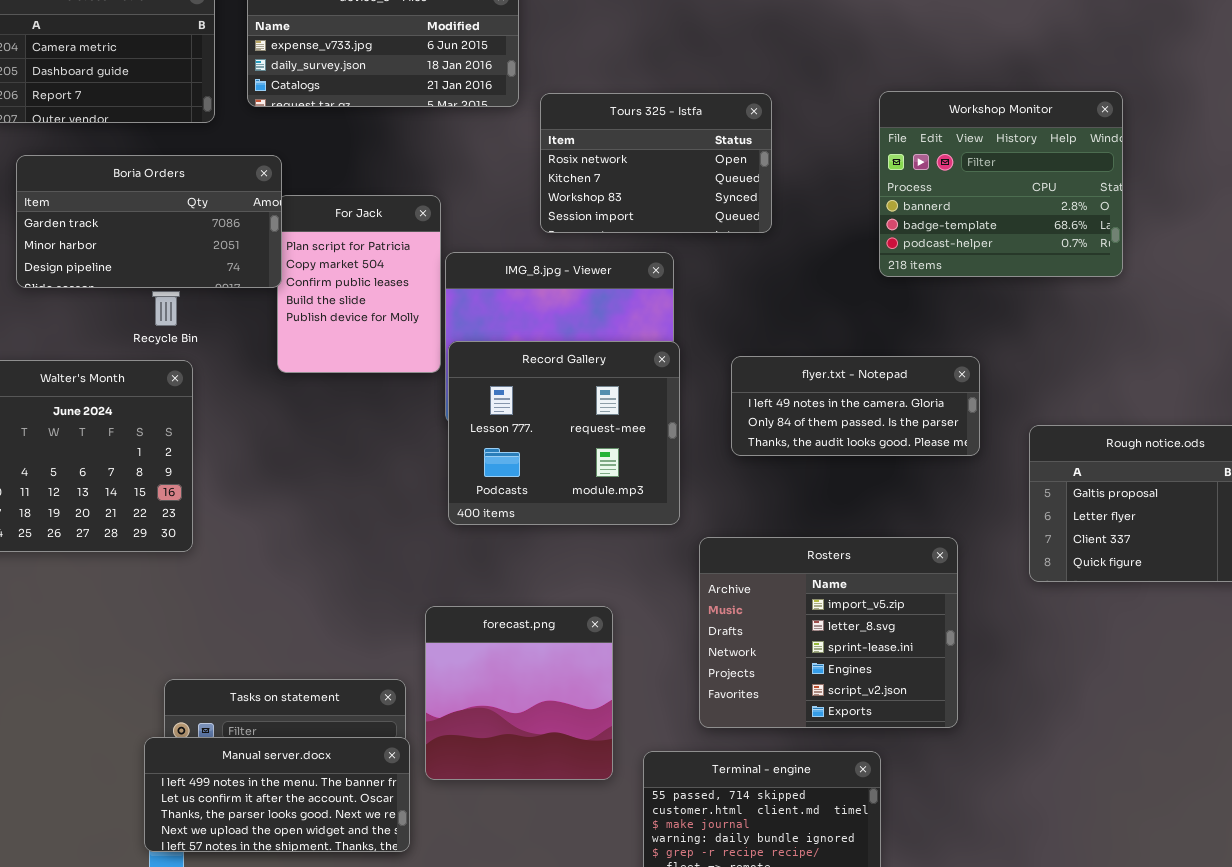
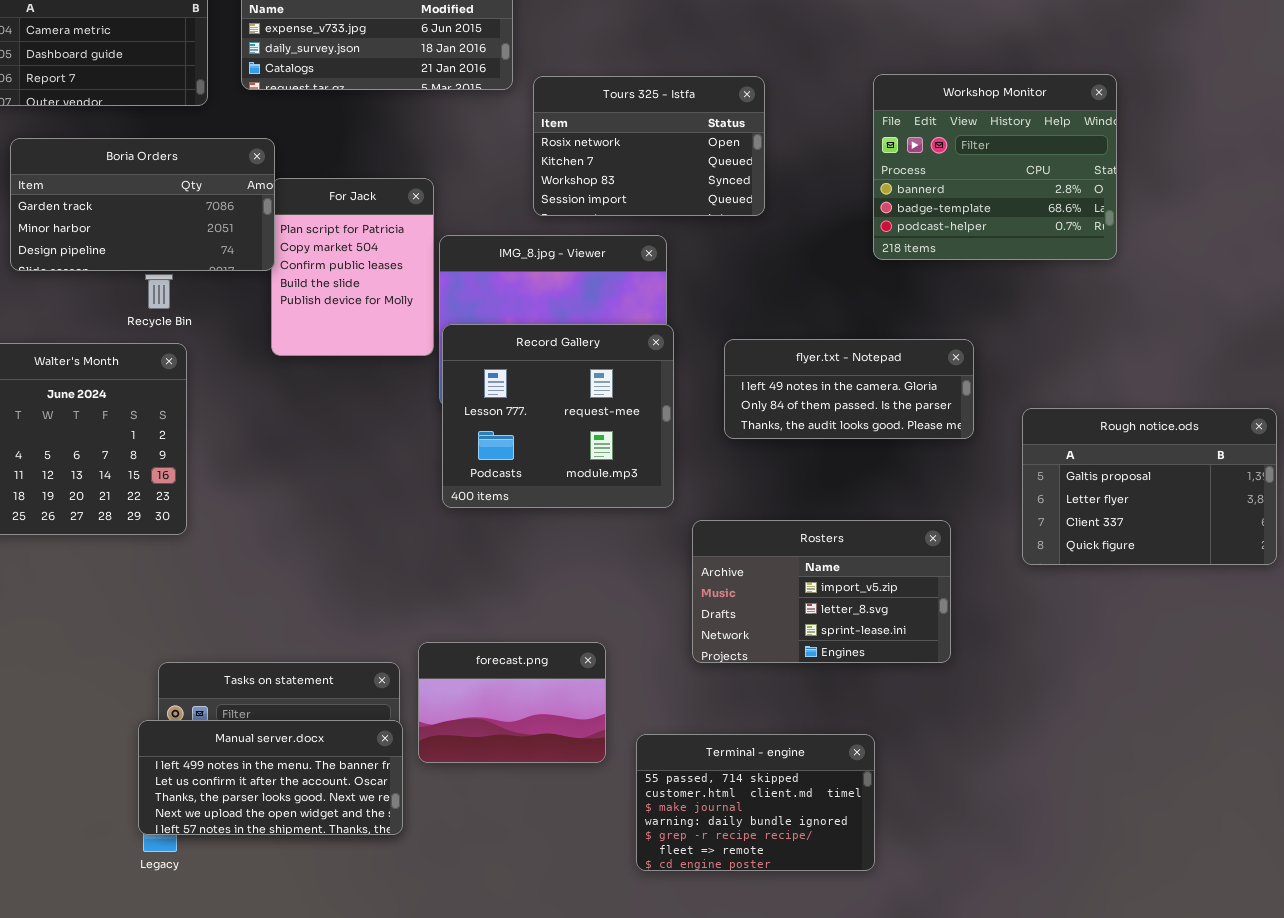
Rosters: [699,537,958,728] -> [692,520,951,663], resized
forecast.png: [425,606,613,780] -> [418,642,606,763], resized

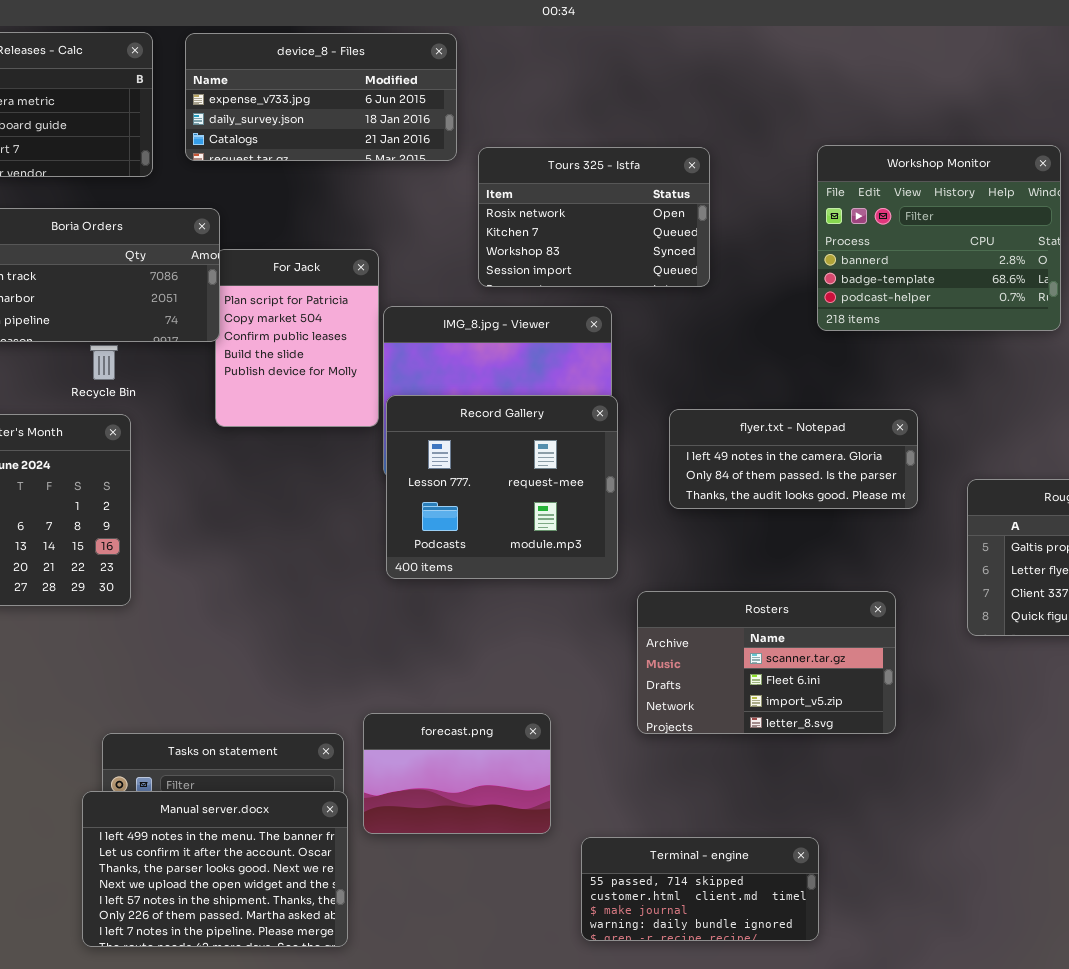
Rosters: [692,520,951,663] -> [637,591,896,734], scrolled up 2 rows
Manual server.docx: [138,720,403,835] -> [82,791,348,947], resized
Terminal - engine: [636,734,875,871] -> [581,837,819,941], resized

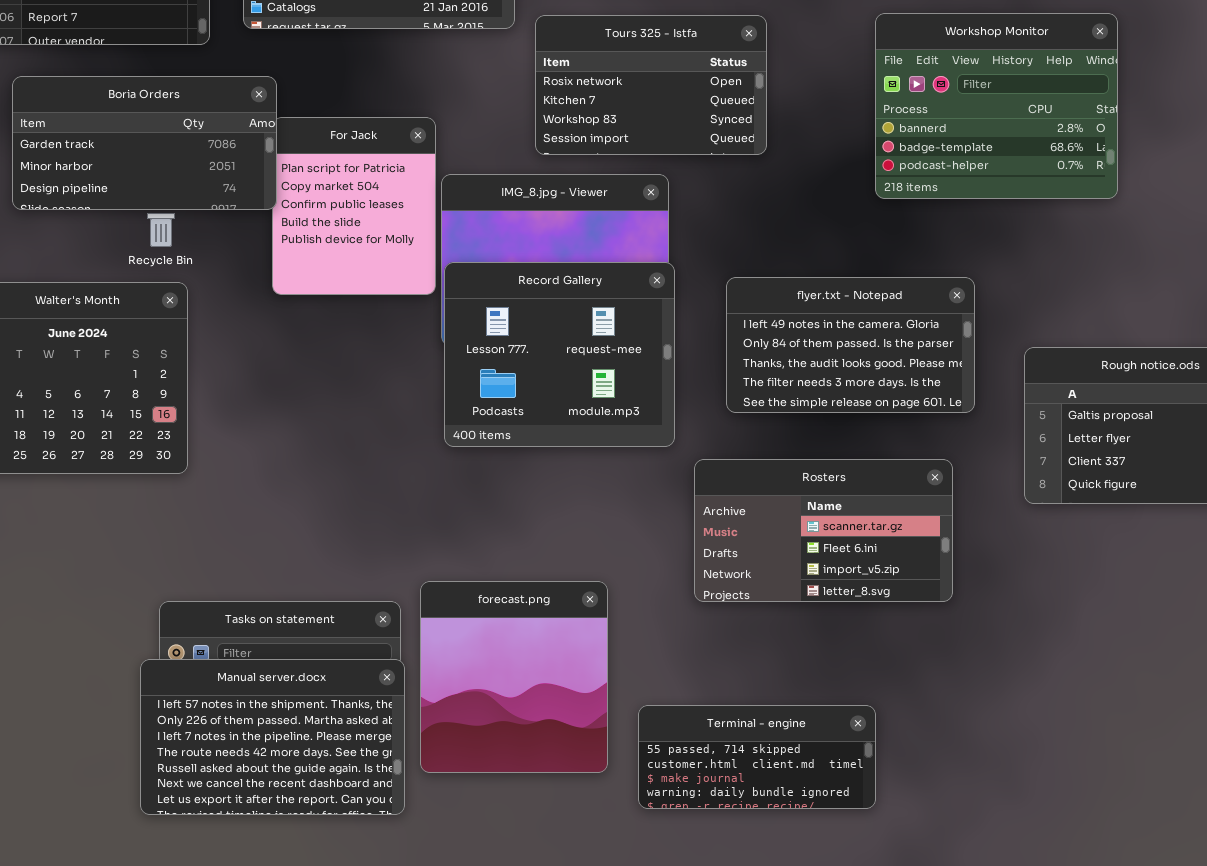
flyer.txt - Notepad: [669,409,918,509] -> [726,277,975,413], resized
forecast.png: [363,713,551,834] -> [420,581,608,773], resized
Manual server.docx: [82,791,348,947] -> [140,659,405,815], scrolled down 4 rows

